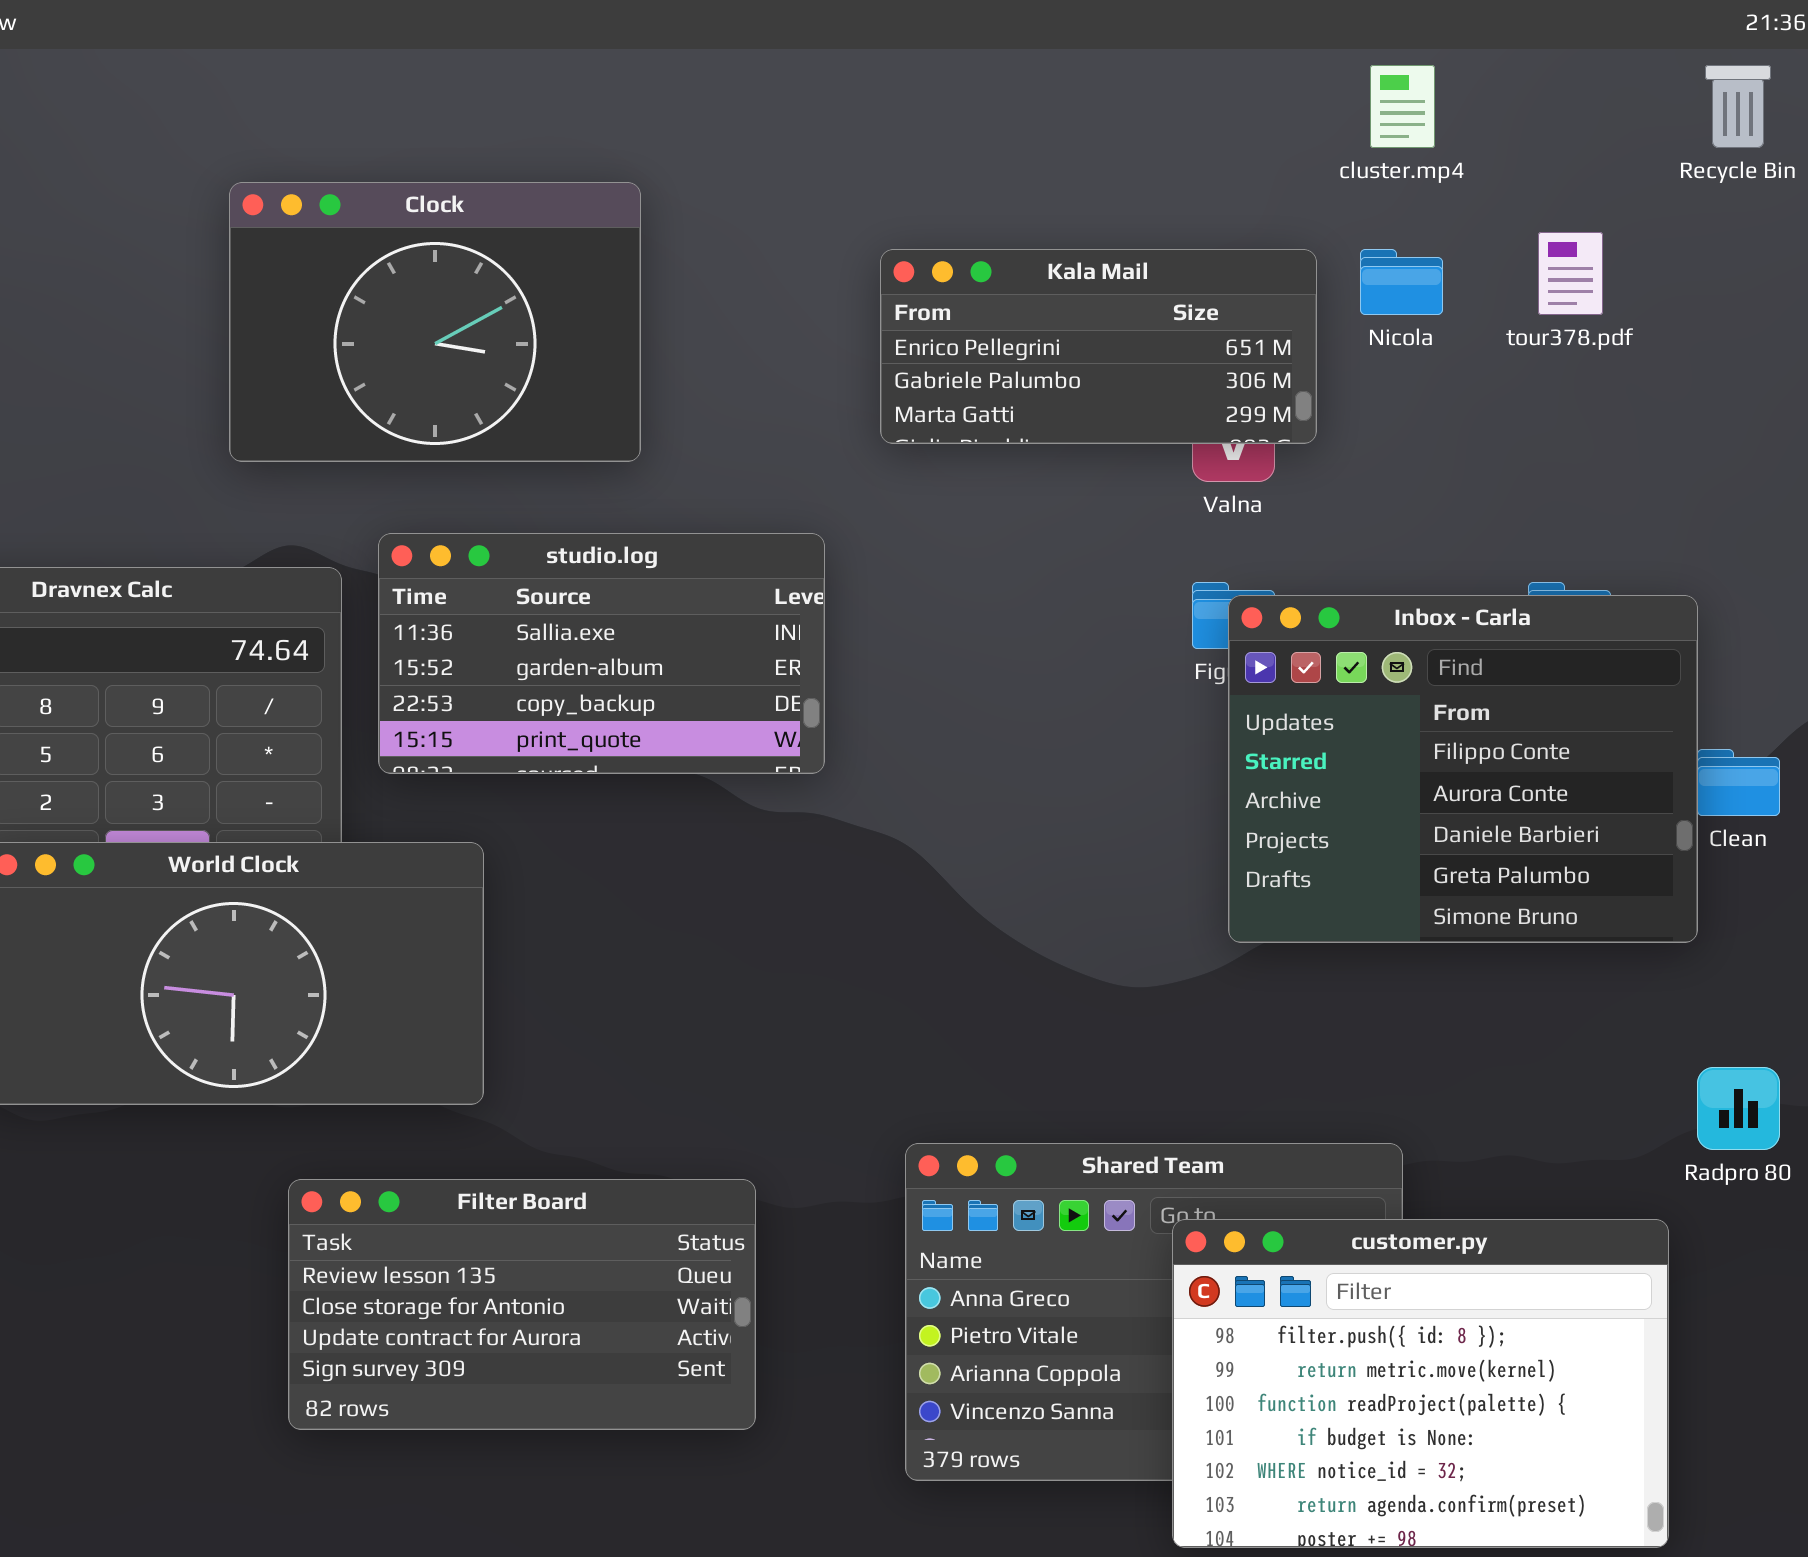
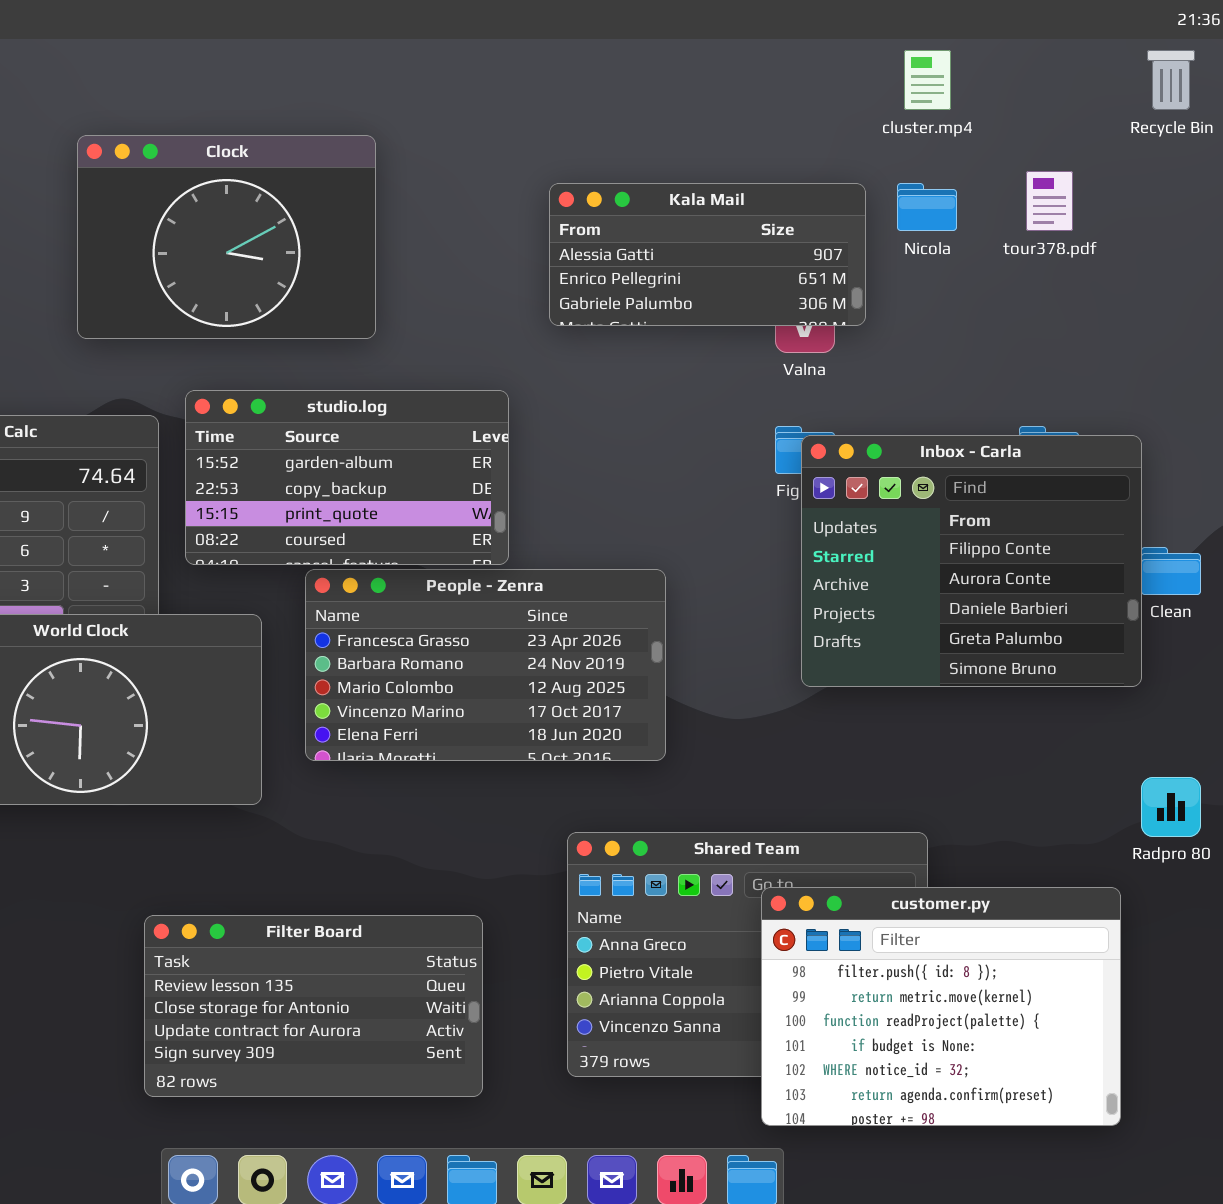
Kala Mail: [880,249,1317,444] -> [549,183,866,326], scrolled up 1 row
studio.log: [378,533,825,774] -> [185,390,509,565], scrolled down 1 row
People - Zenra: none -> [305,569,666,761], opened
Filter Board: [288,1179,756,1430] -> [144,915,483,1097], moved

